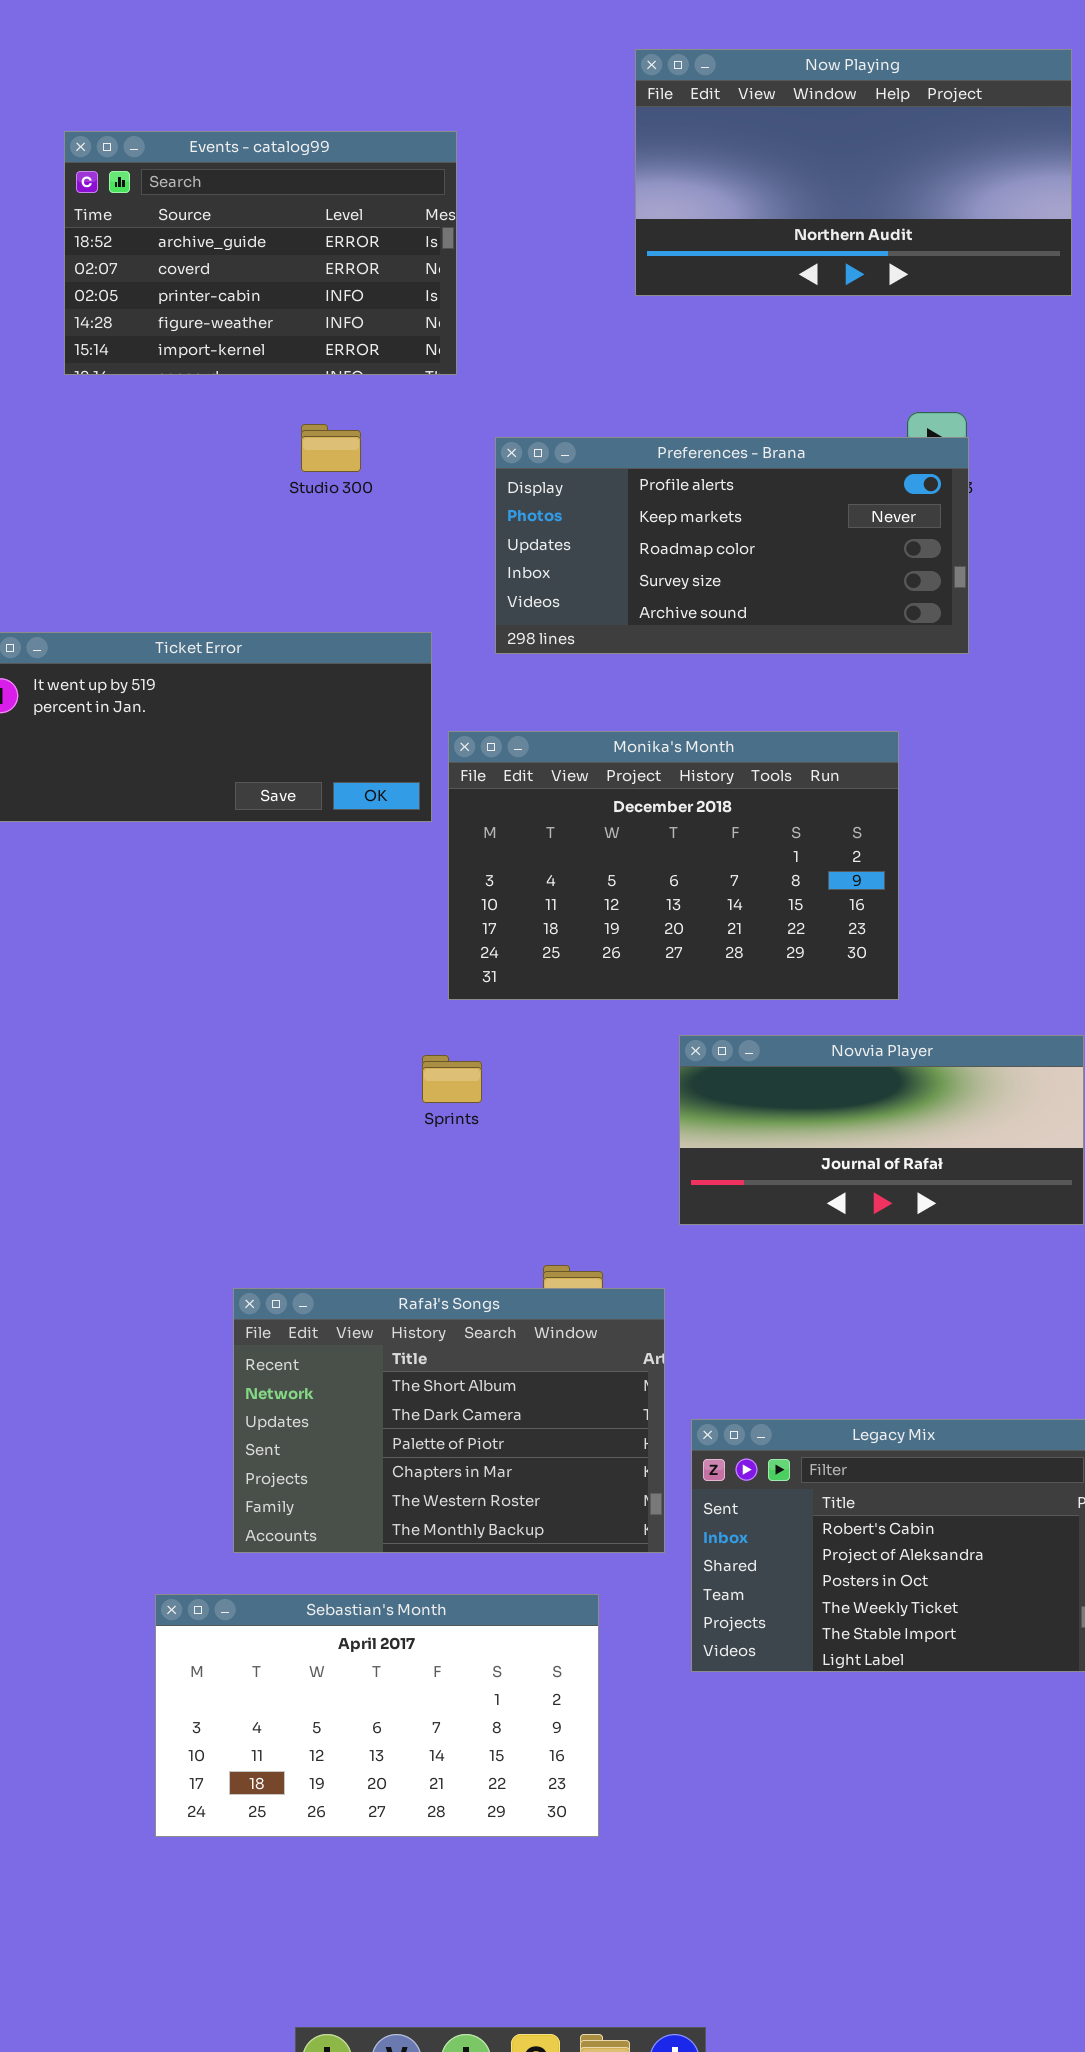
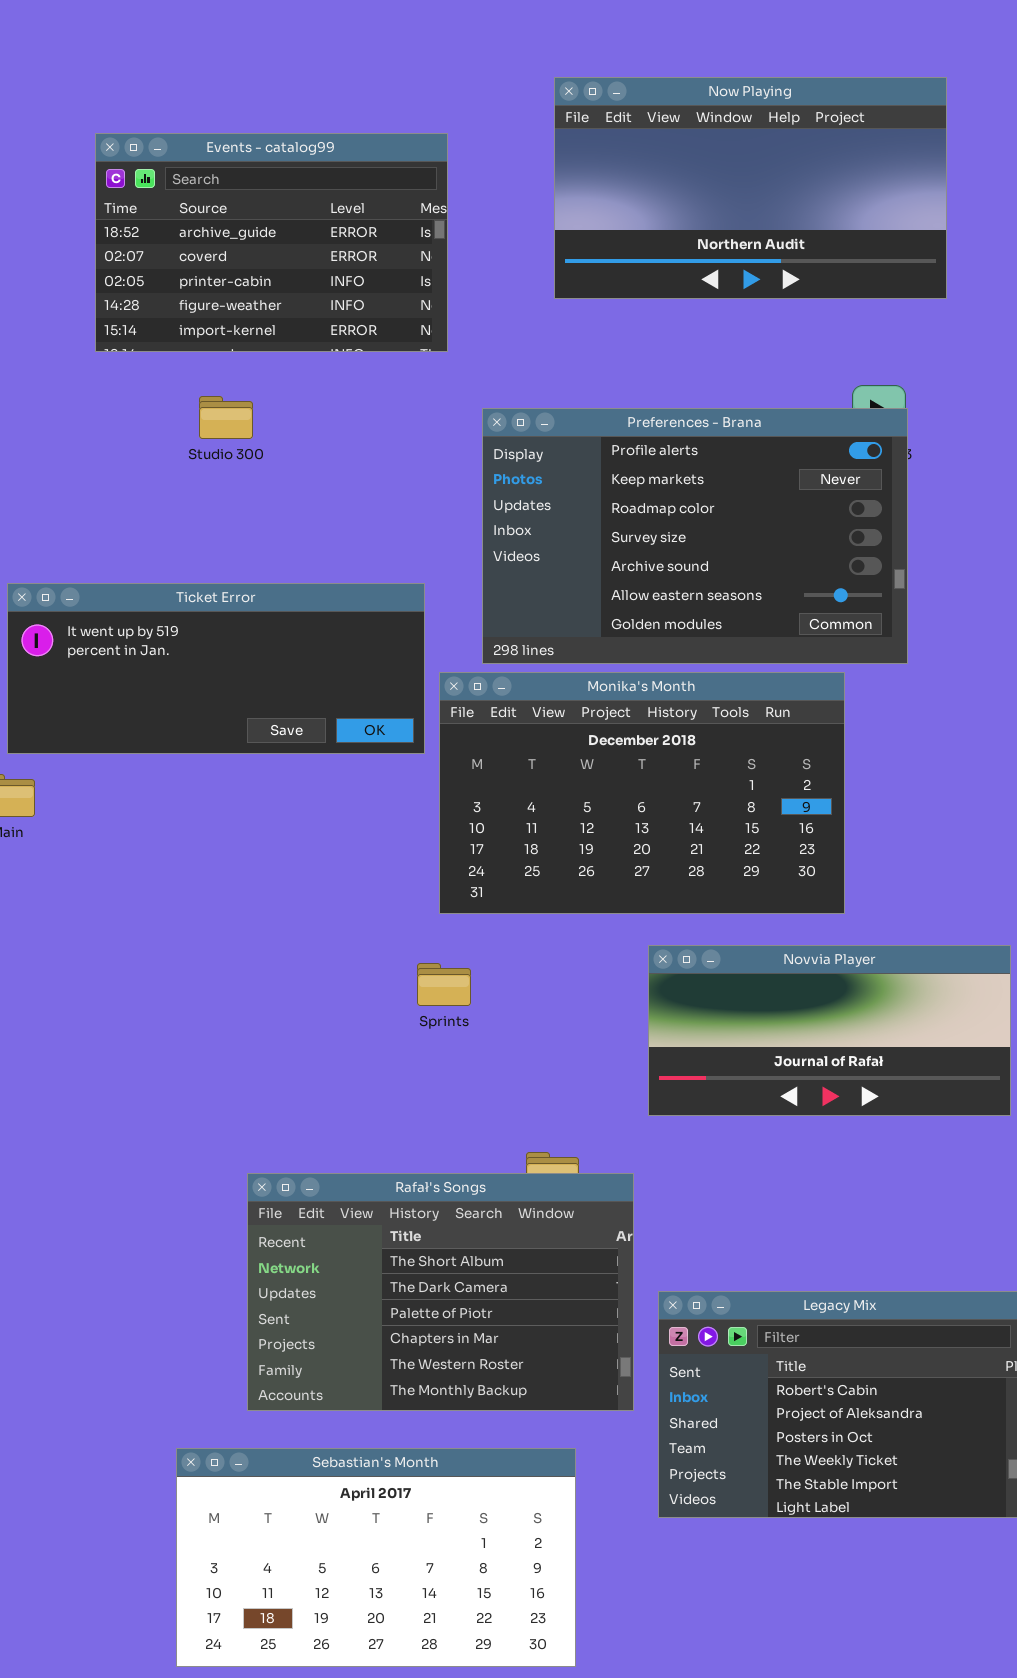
Now Playing: [635,49,1072,296] -> [554,77,947,299], moved
Studio 300: [301,424,361,472] -> [199,396,253,439], moved
Preferences - Brana: [495,437,969,654] -> [482,408,908,664], resized

